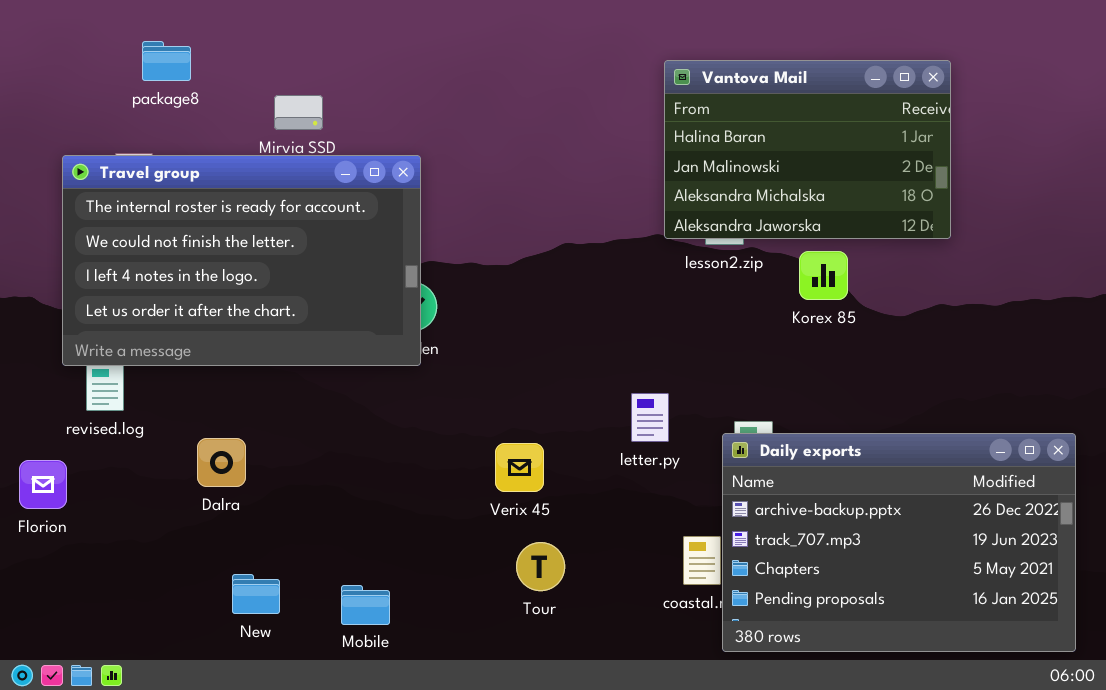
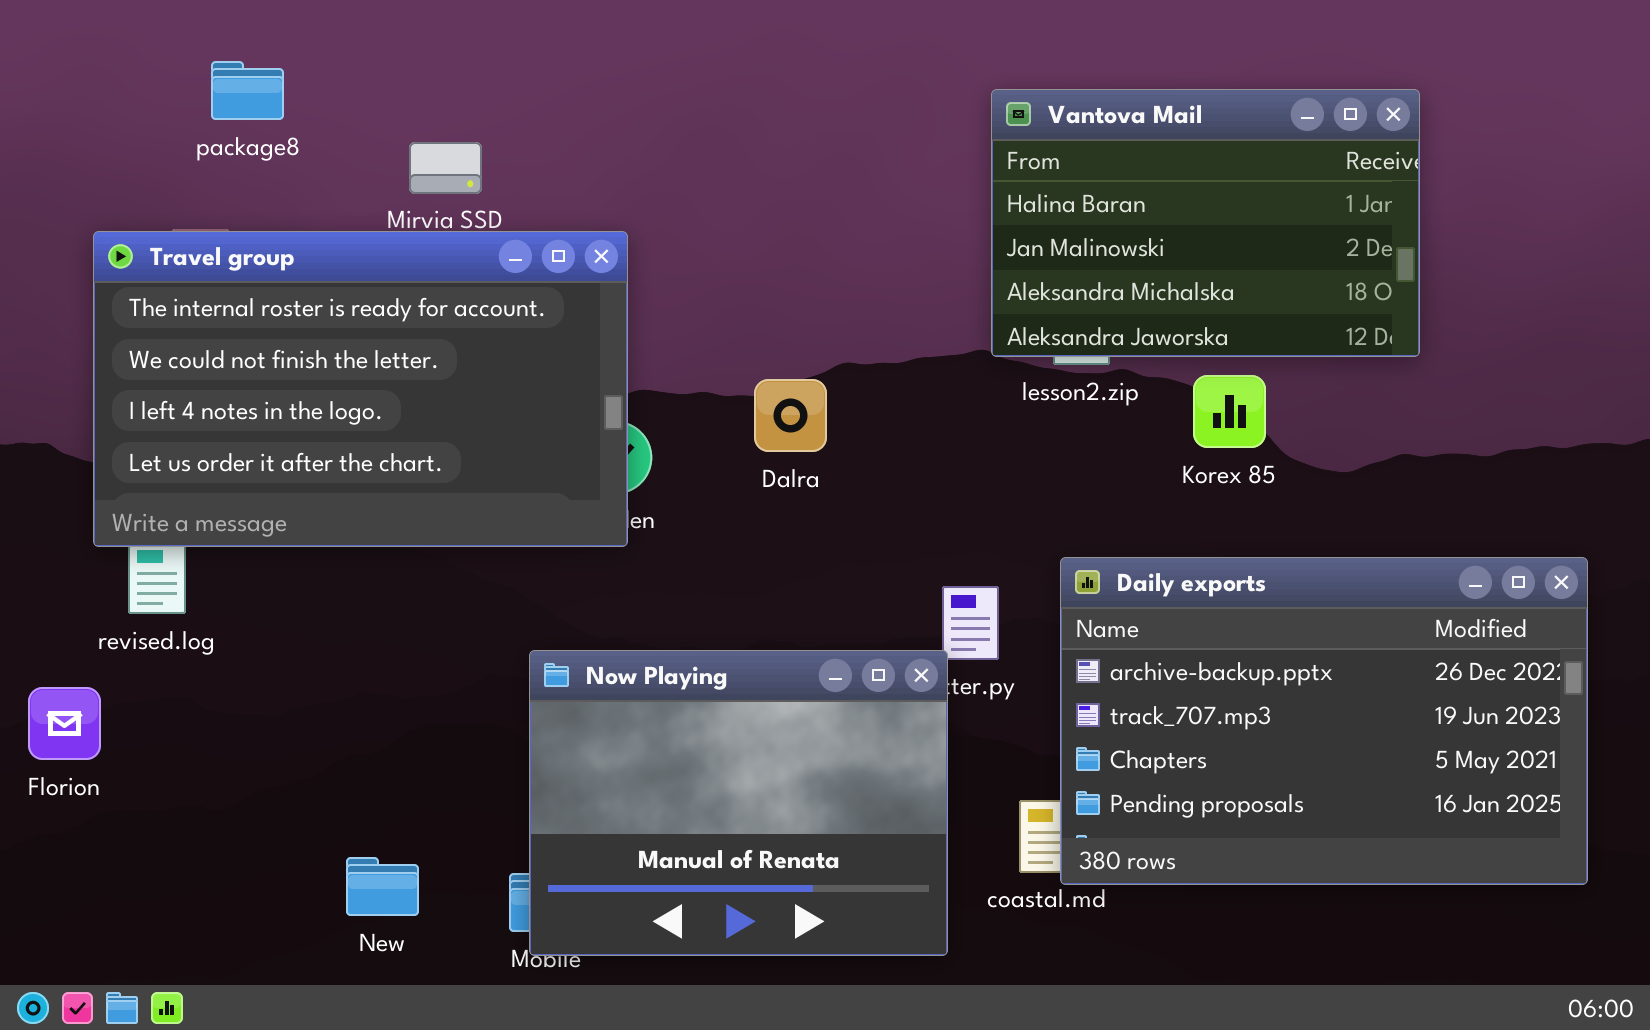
Daily exports: [722,433,1076,652] -> [1060,557,1588,885], moved
Now Playing: none -> [529,650,948,956], opened
Dalra: [197,438,246,487] -> [754,379,827,452], moved

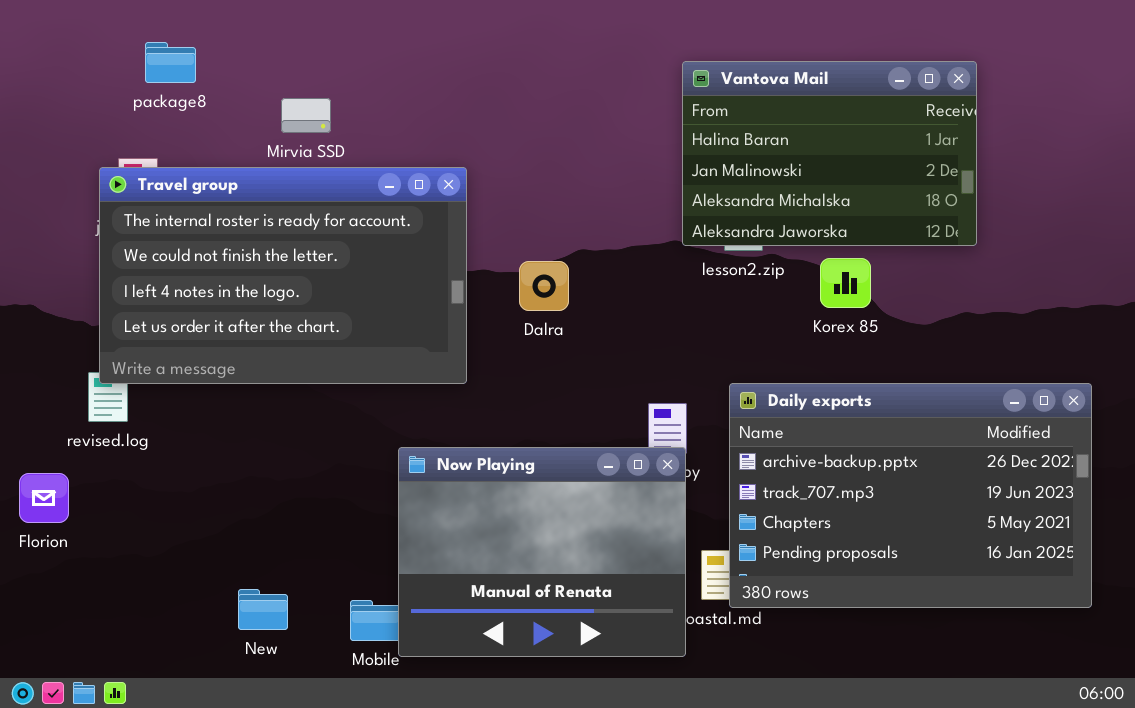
Travel group: [93,231,628,547] -> [99,167,467,384], moved
Now Playing: [529,650,948,956] -> [398,447,686,657], moved

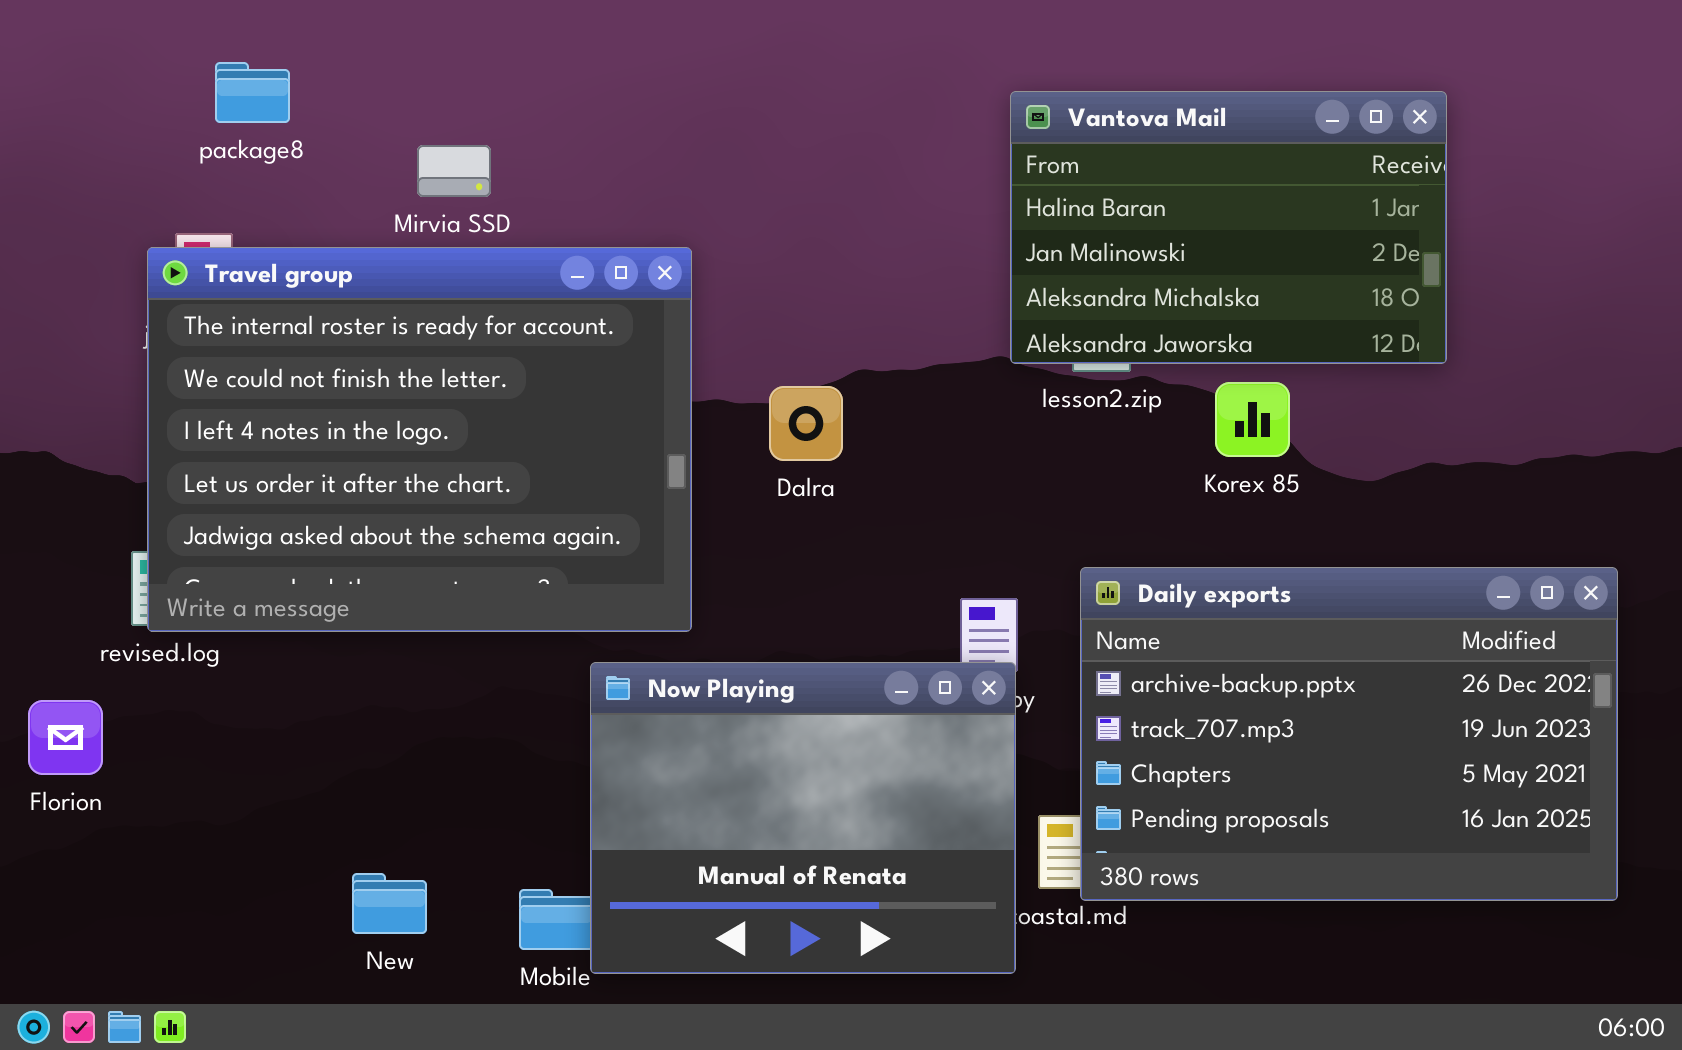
Travel group: [99,167,467,384] -> [147,247,692,632], resized

